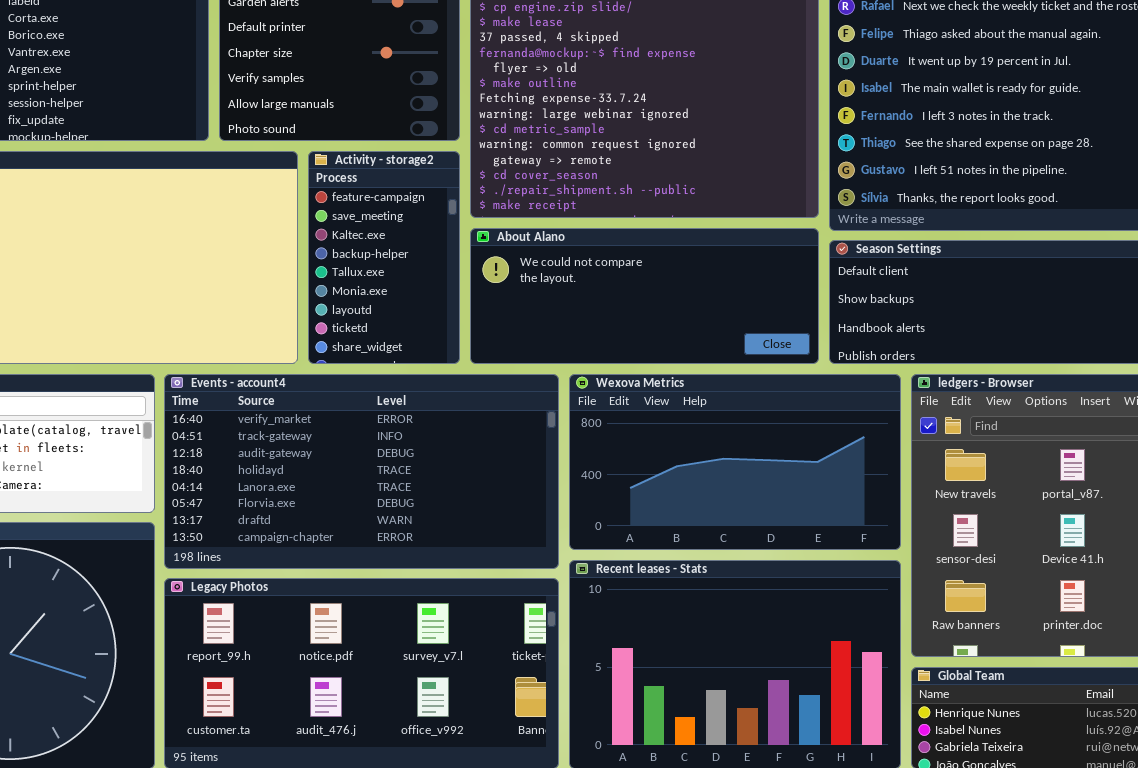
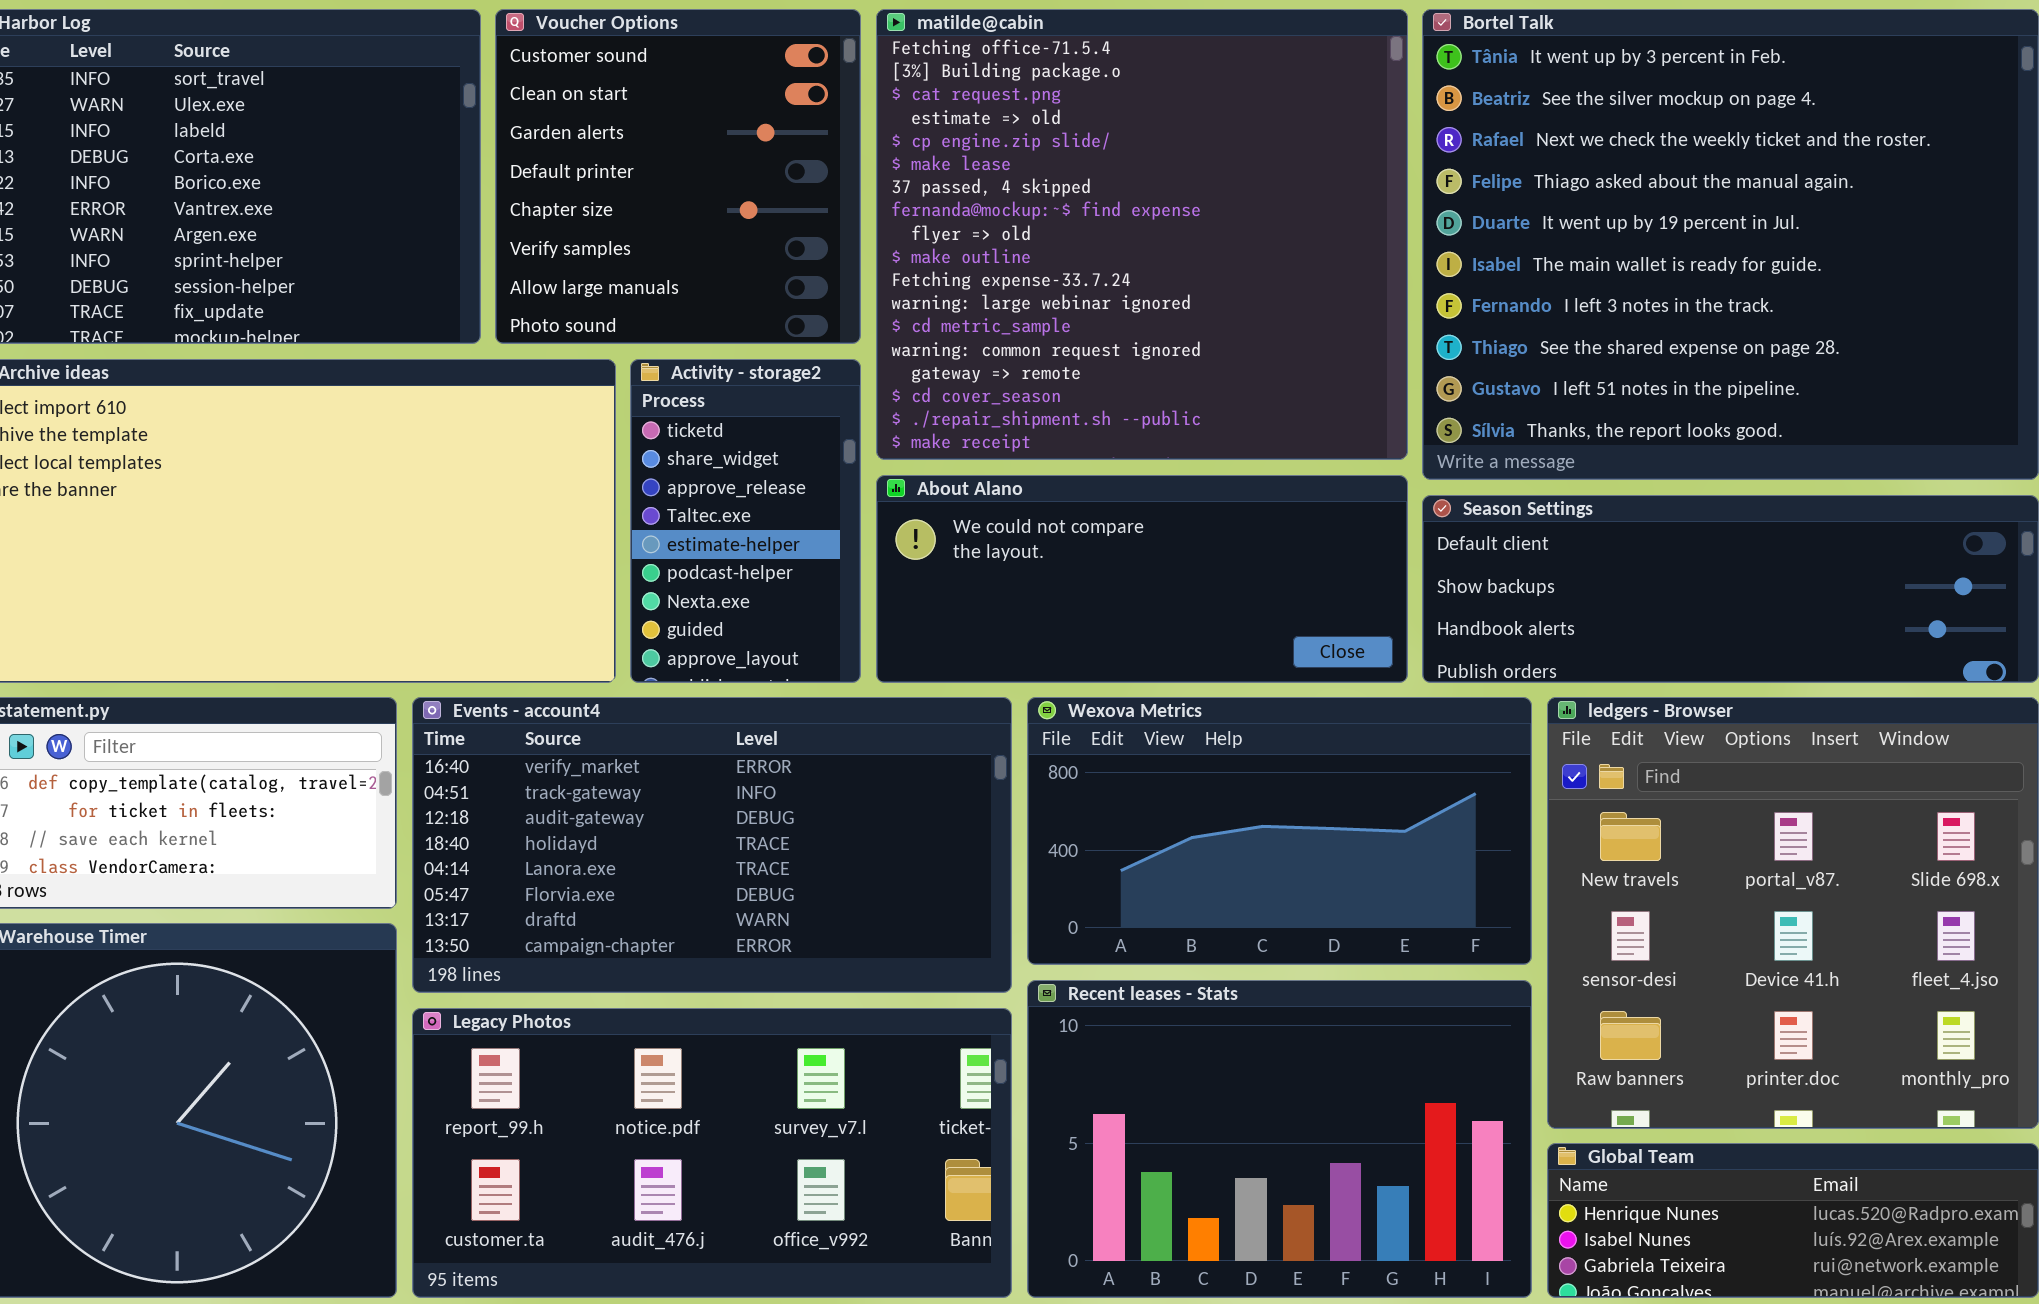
Activity - storage2: [308,151,460,364] -> [630,359,861,683], scrolled down 7 rows

